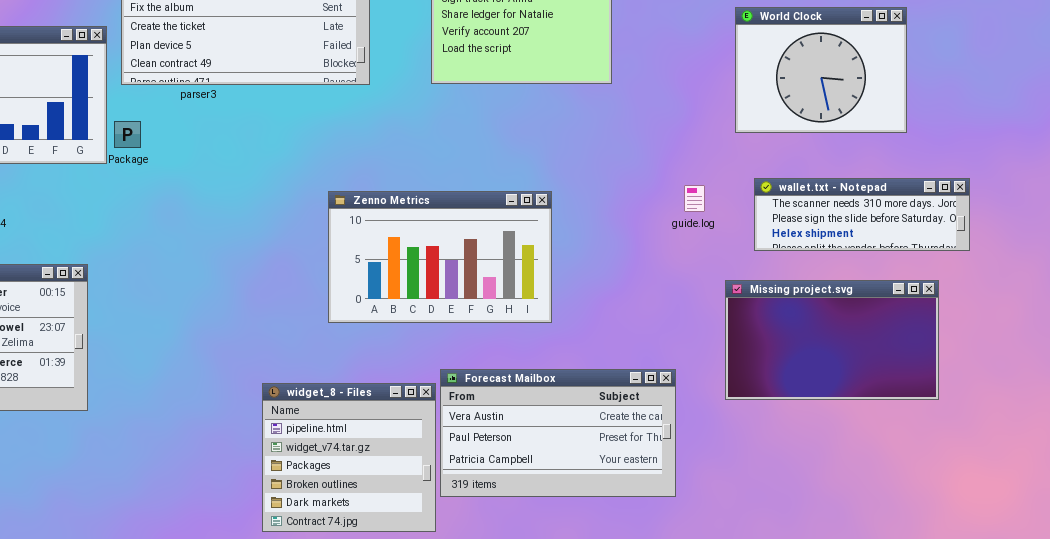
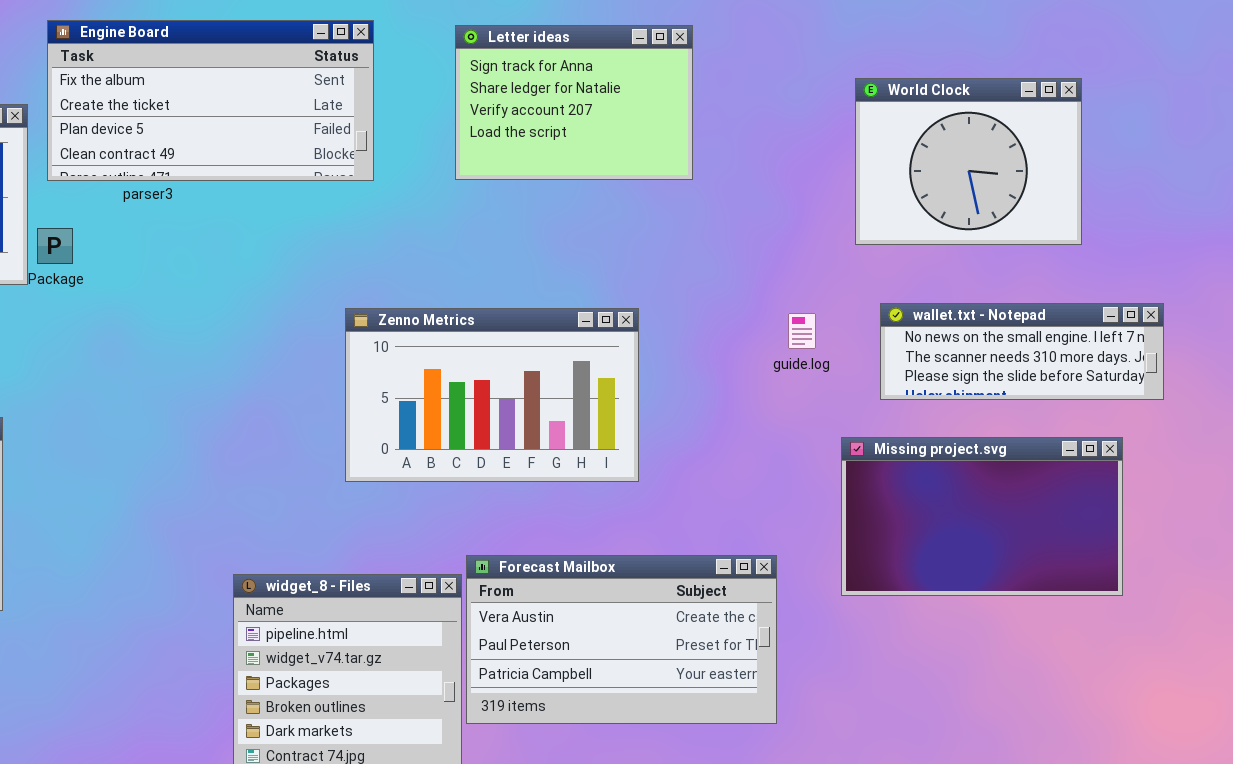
wallet.txt - Notepad: [754,178,970,251] -> [880,303,1164,400], scrolled up 1 row
Zenno Metrics: [328,191,552,323] -> [345,308,639,482], moved

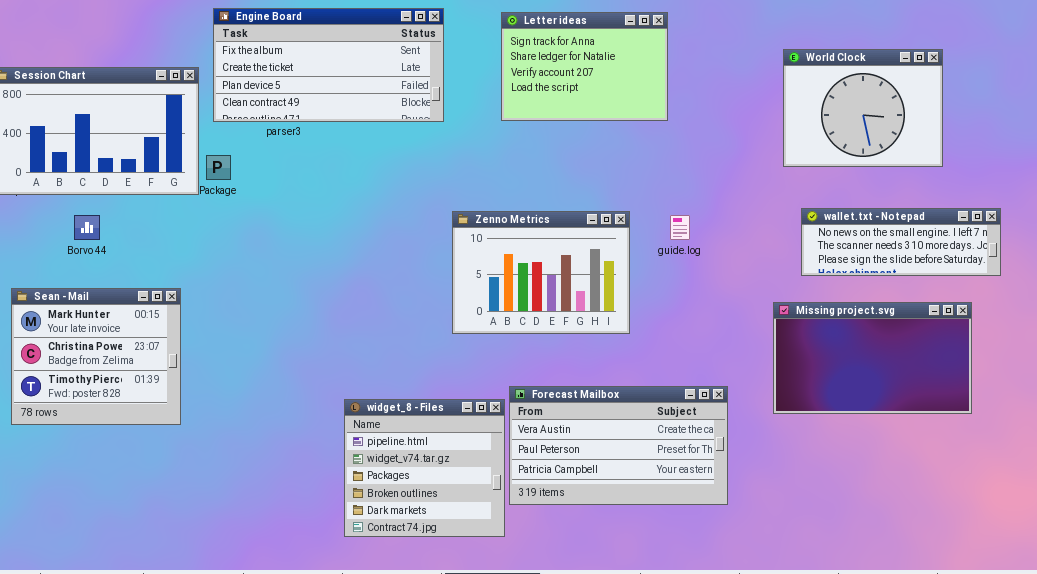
Zenno Metrics: [345,308,639,482] -> [452,211,630,334], resized
guide.log: [788,313,816,349] -> [670,215,690,240], moved

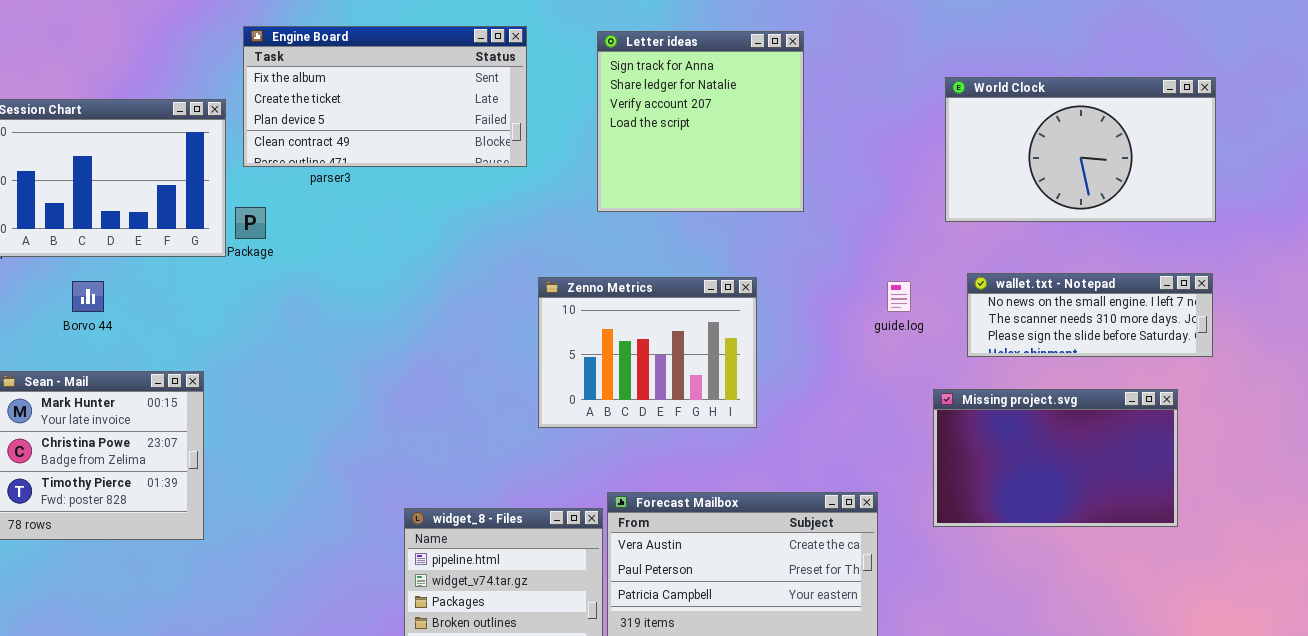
Letter ideas: [501,12,668,121] -> [597,31,804,212], resized
World Clock: [783,49,943,167] -> [945,77,1216,222], resized
guide.log: [670,215,690,240] -> [887,281,911,312], moved

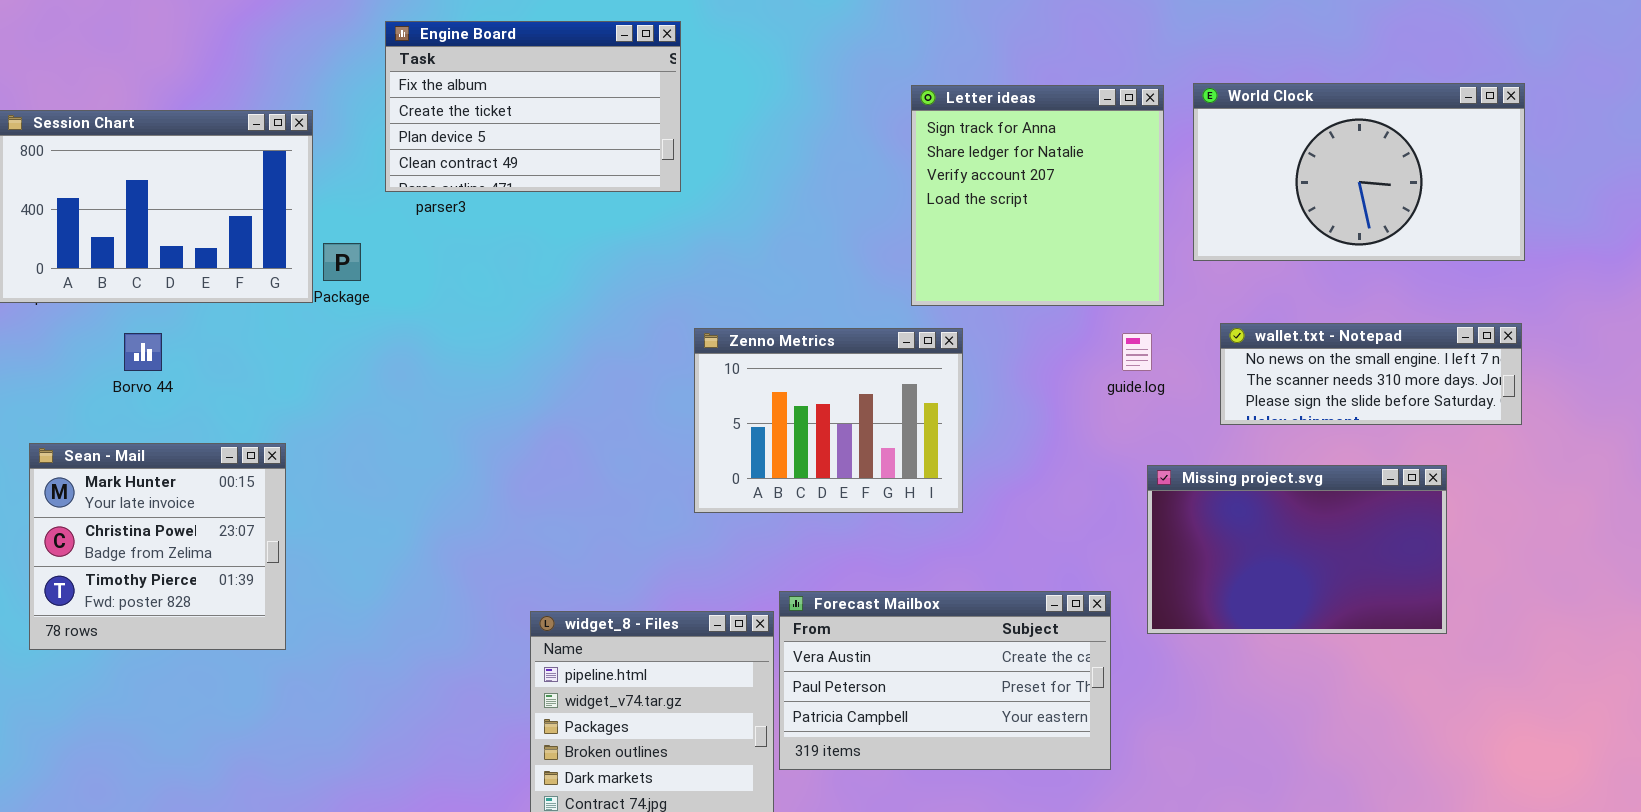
Engine Board: [243,26,527,167] -> [385,21,681,192], resized
Letter ideas: [597,31,804,212] -> [911,85,1164,306], moved
Missing project.svg: [933,389,1178,527] -> [1147,465,1447,634], moved

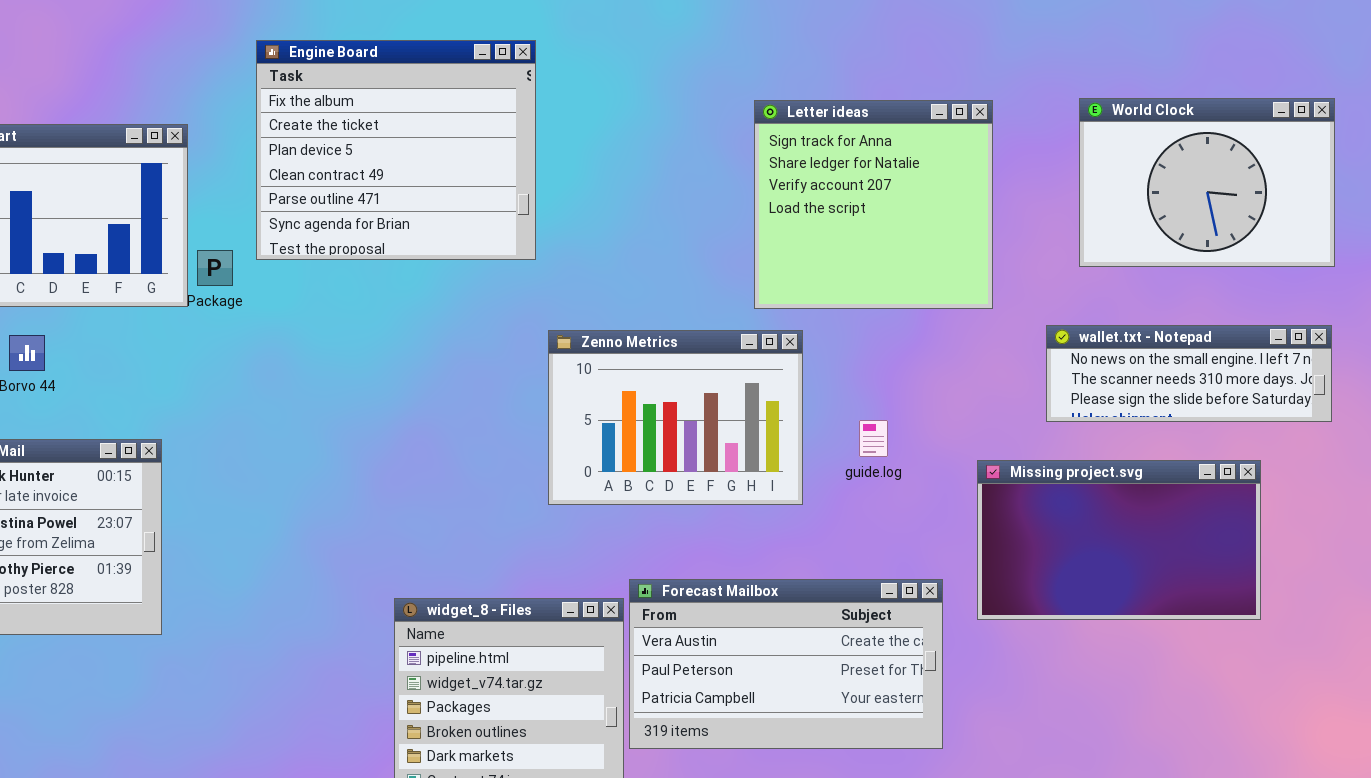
Engine Board: [385,21,681,192] -> [256,40,536,260], resized
World Clock: [1193,83,1525,261] -> [1079,98,1335,267], resized
guide.log: [1122,333,1152,371] -> [859,420,888,457], moved

